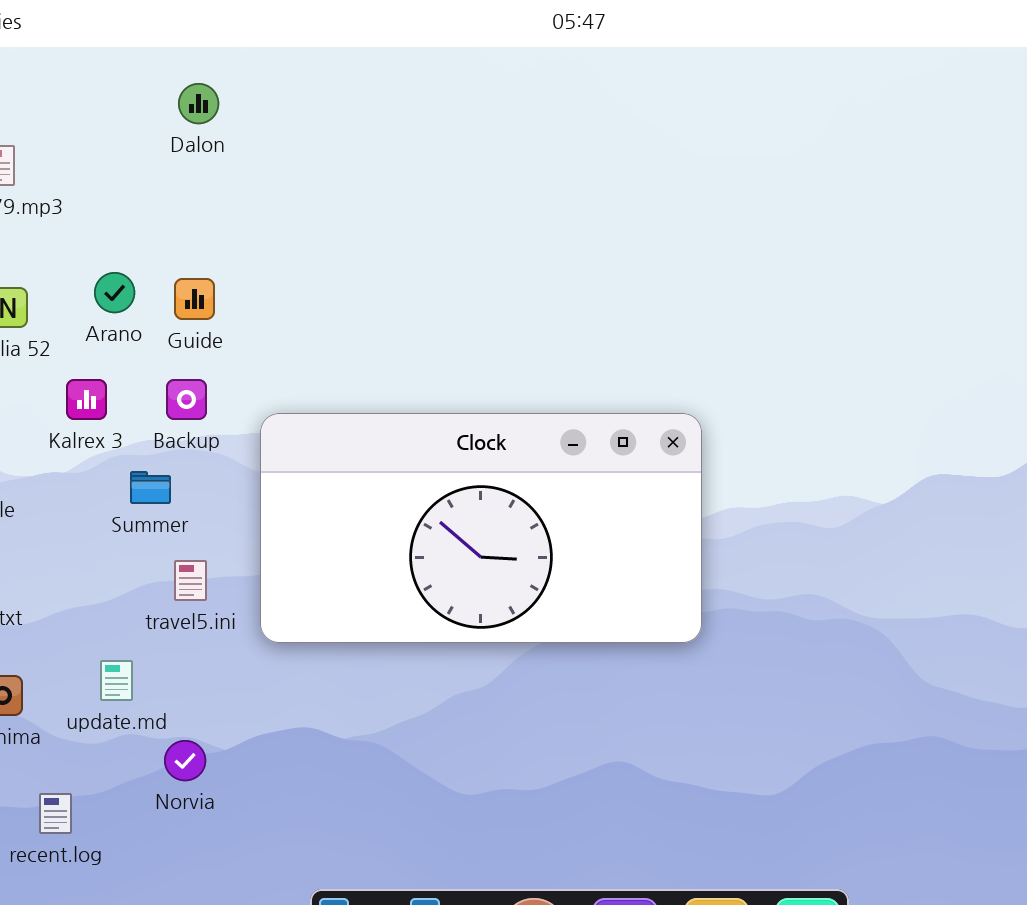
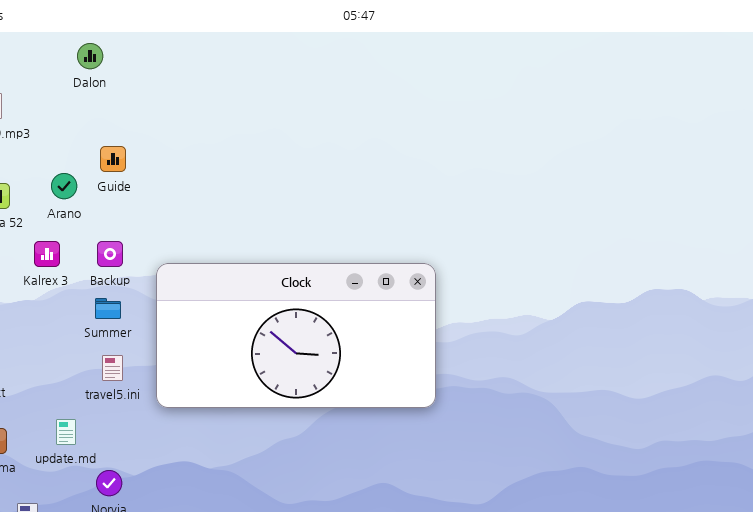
Dalon: [178,83,219,124] -> [77,43,103,69], moved
Guide: [174,278,215,320] -> [100,146,126,172], moved
Summer: [130,471,171,504] -> [95,298,121,319], moved

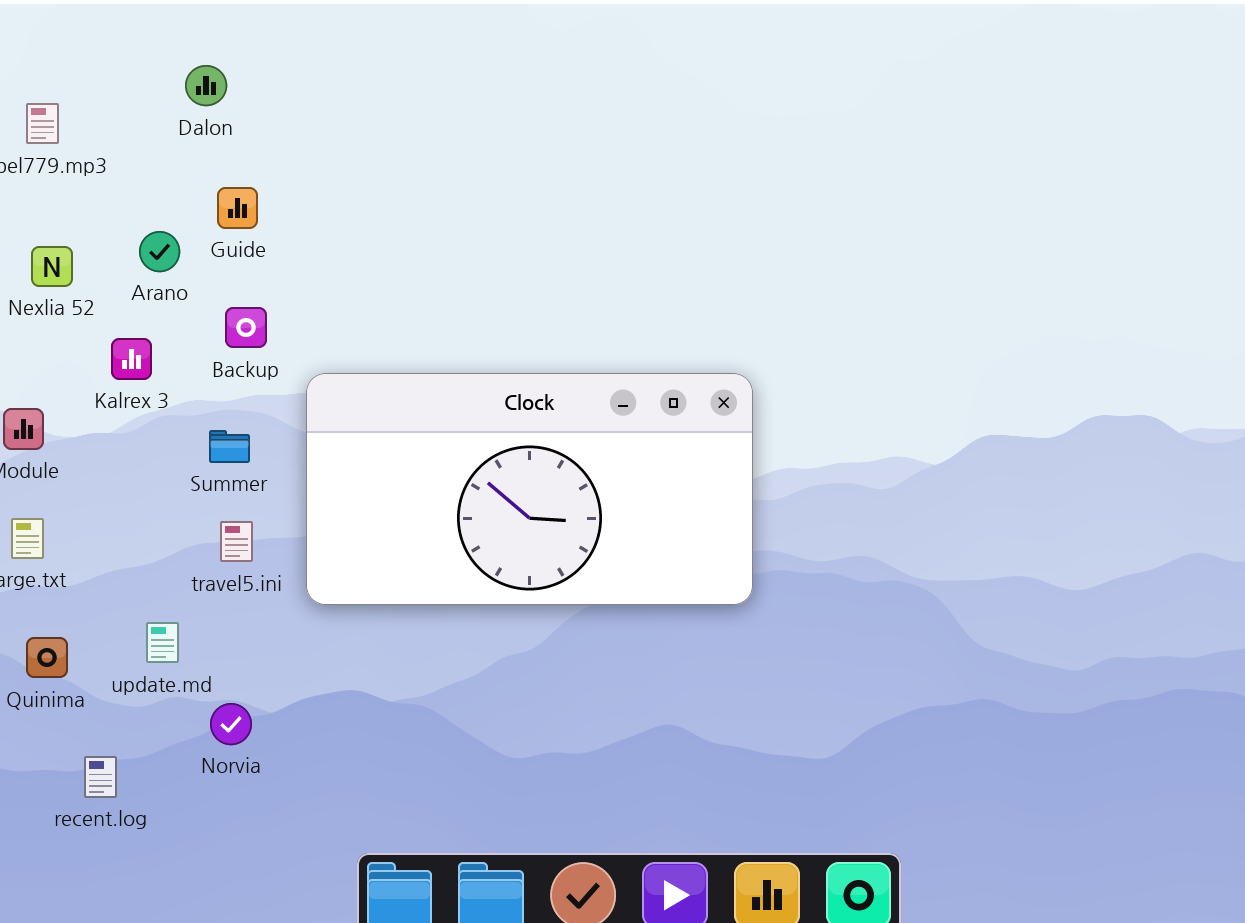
Dalon: [77,43,103,69] -> [185,65,227,106], moved
Backup: [97,241,123,267] -> [225,307,267,348], moved

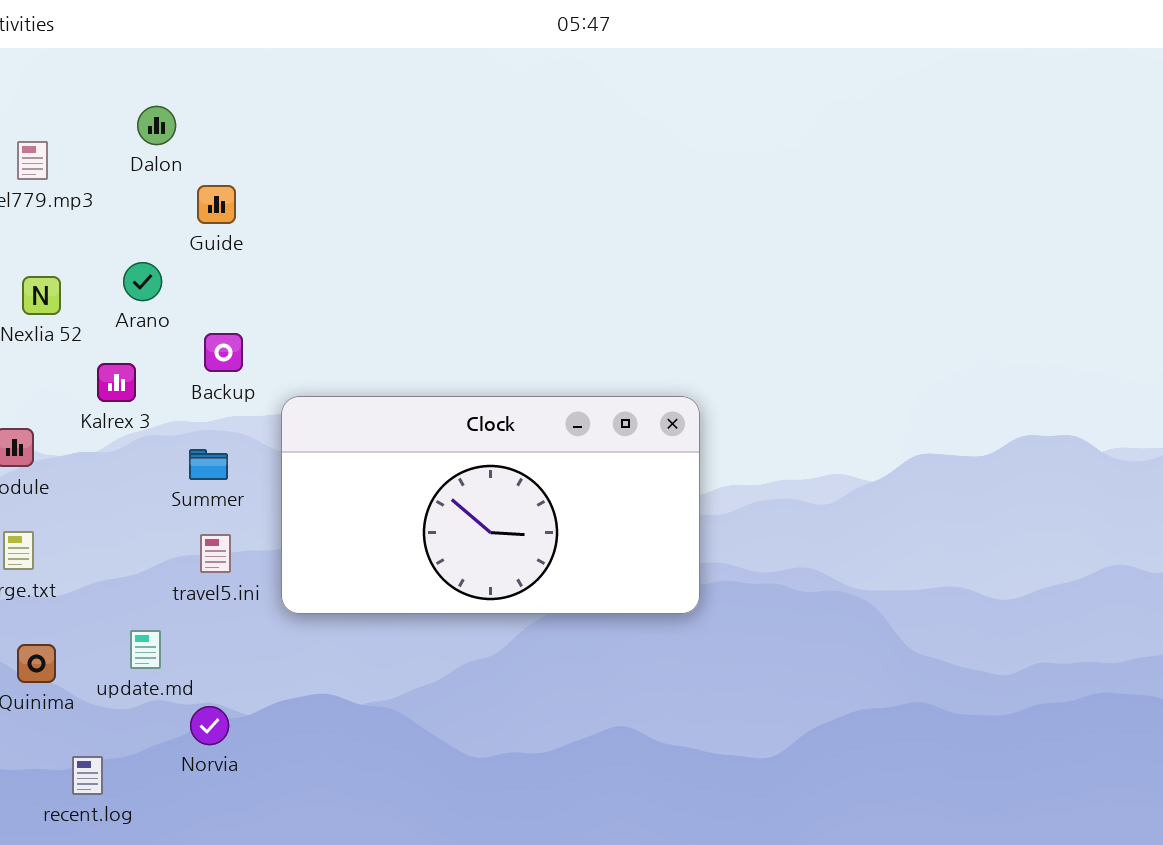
Dalon: [185,65,227,106] -> [137,106,176,145], moved
Guide: [217,187,258,229] -> [197,185,236,224], moved

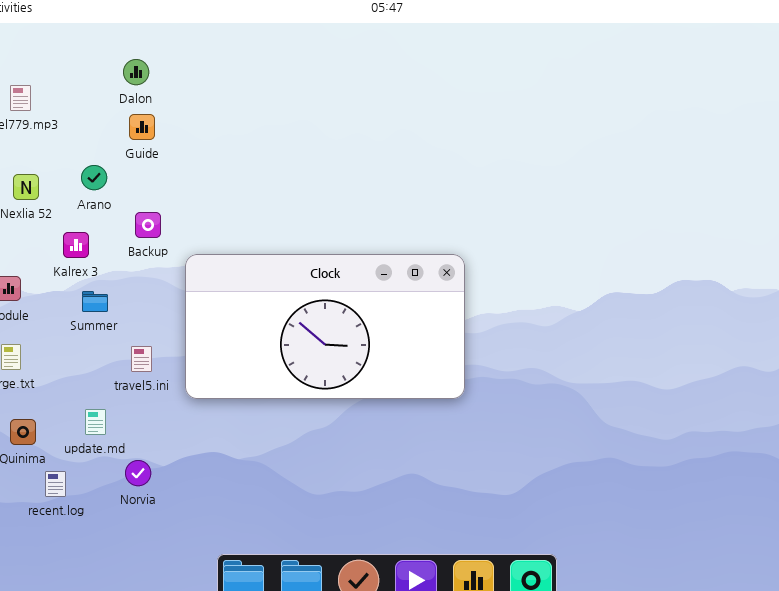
Dalon: [137,106,176,145] -> [123,59,149,85], moved
Summer: [189,449,228,480] -> [82,291,108,312], moved
recent.log: [72,756,103,795] -> [45,471,66,497], moved

